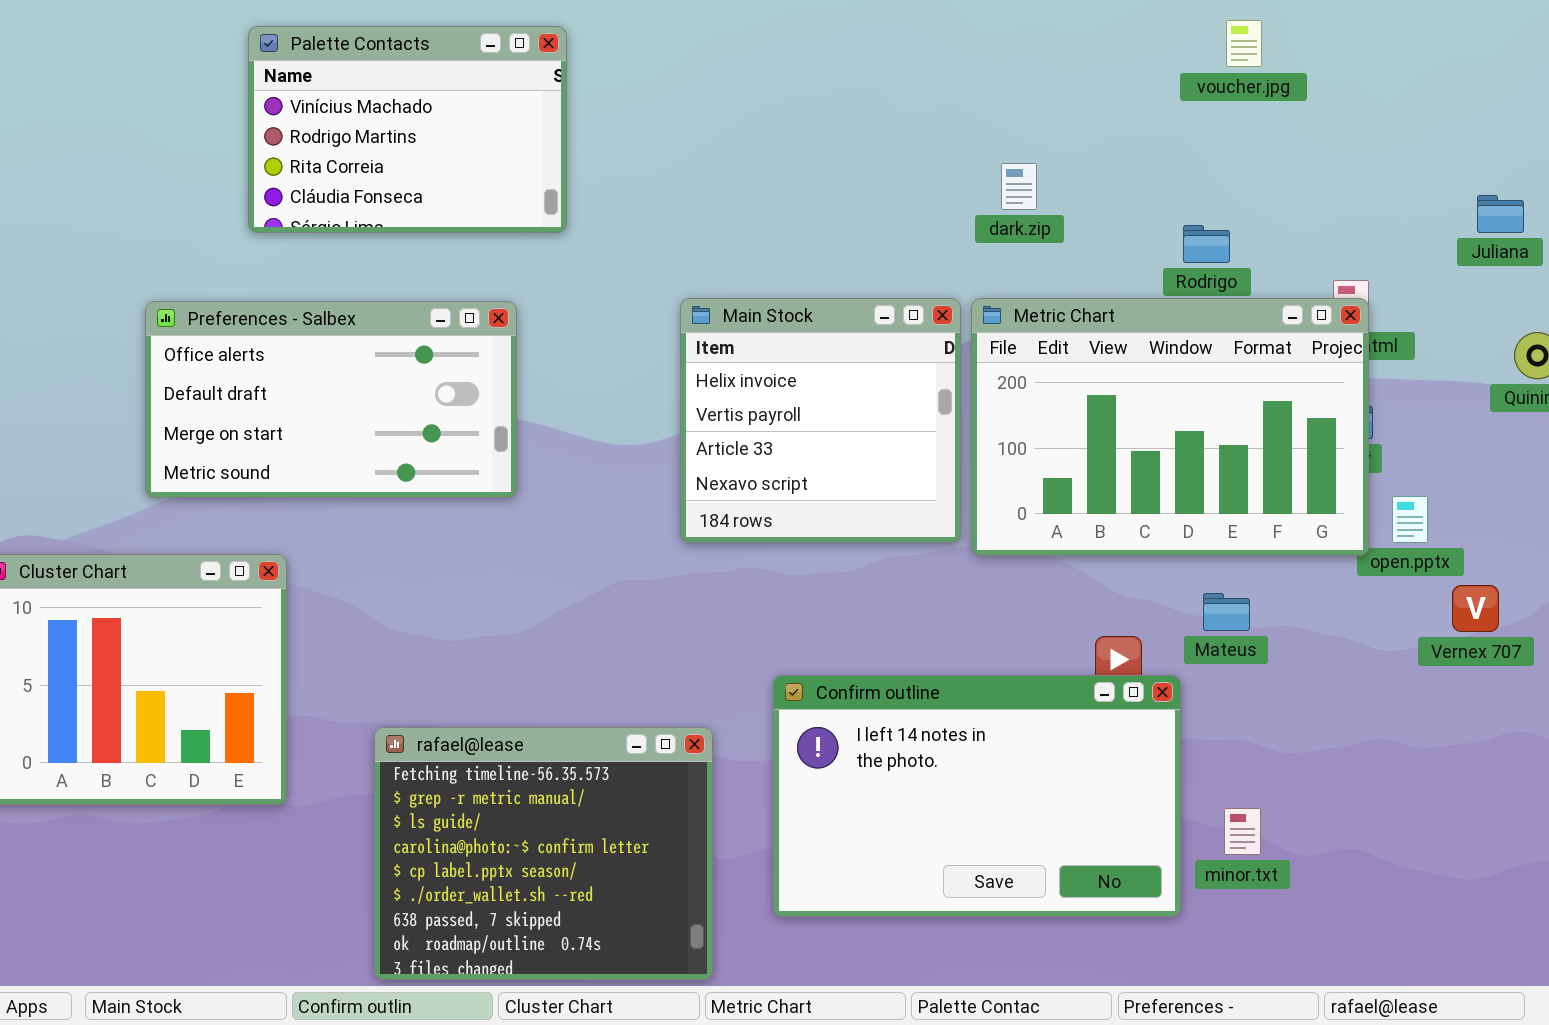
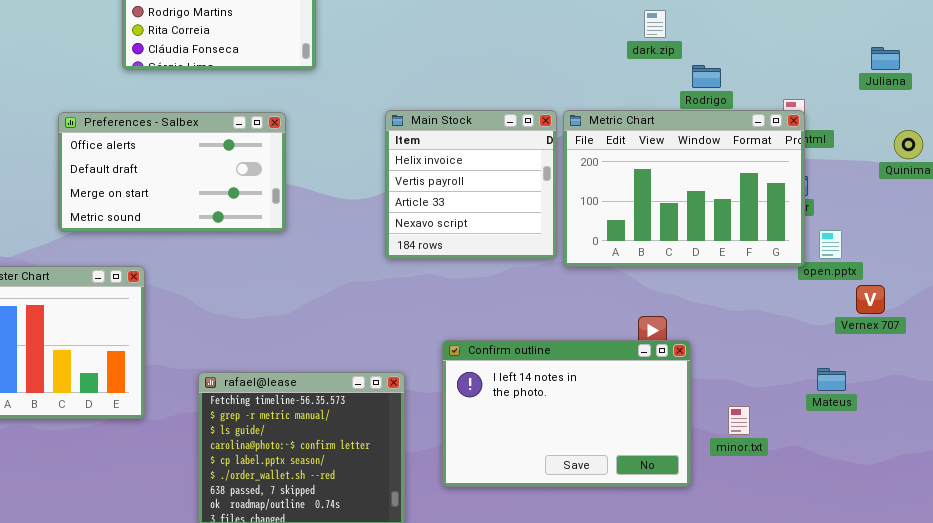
dark.zip: [1001,163,1037,210] -> [644,10,666,38], moved
Mateus: [1203,593,1250,631] -> [817,368,846,391], moved
minor.txt: [1224,808,1261,855] -> [728,406,750,435], moved

